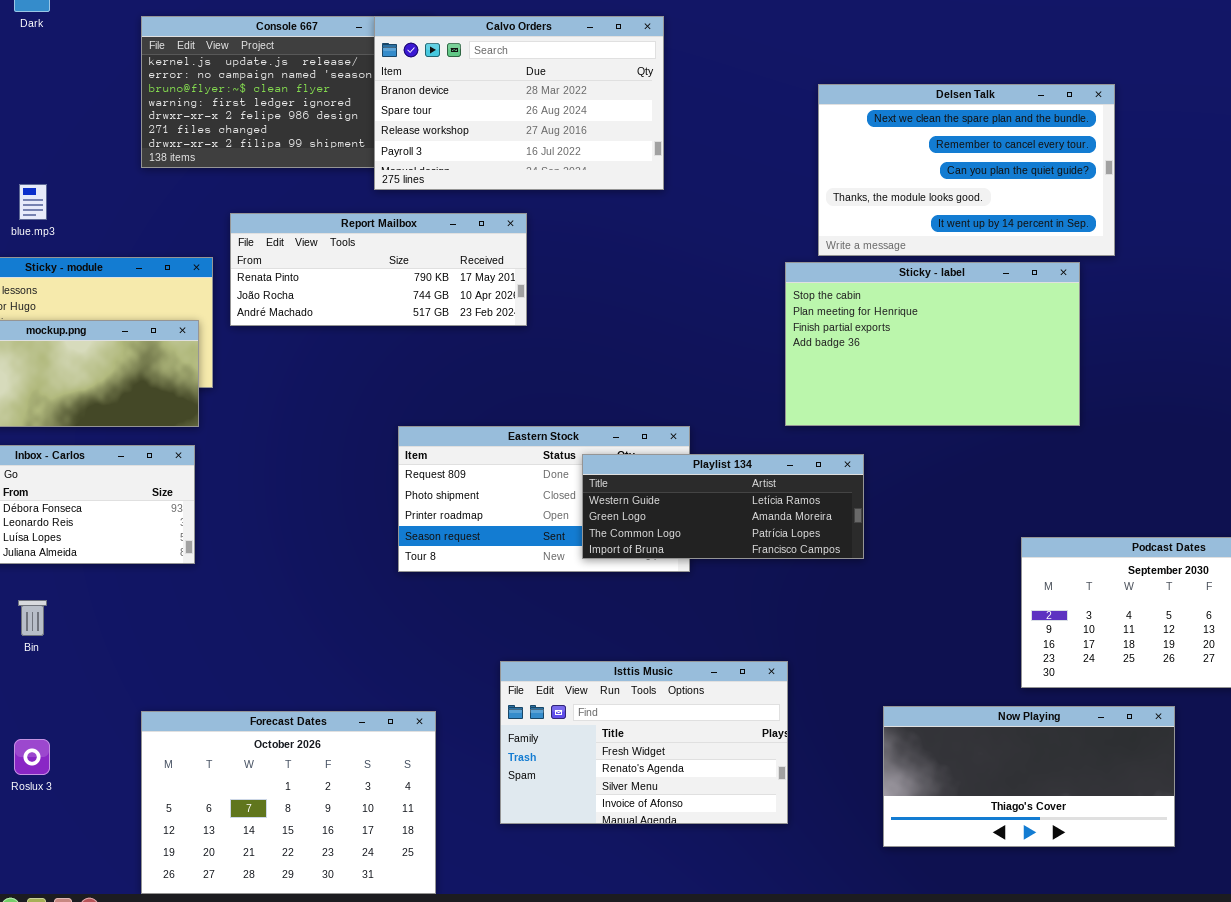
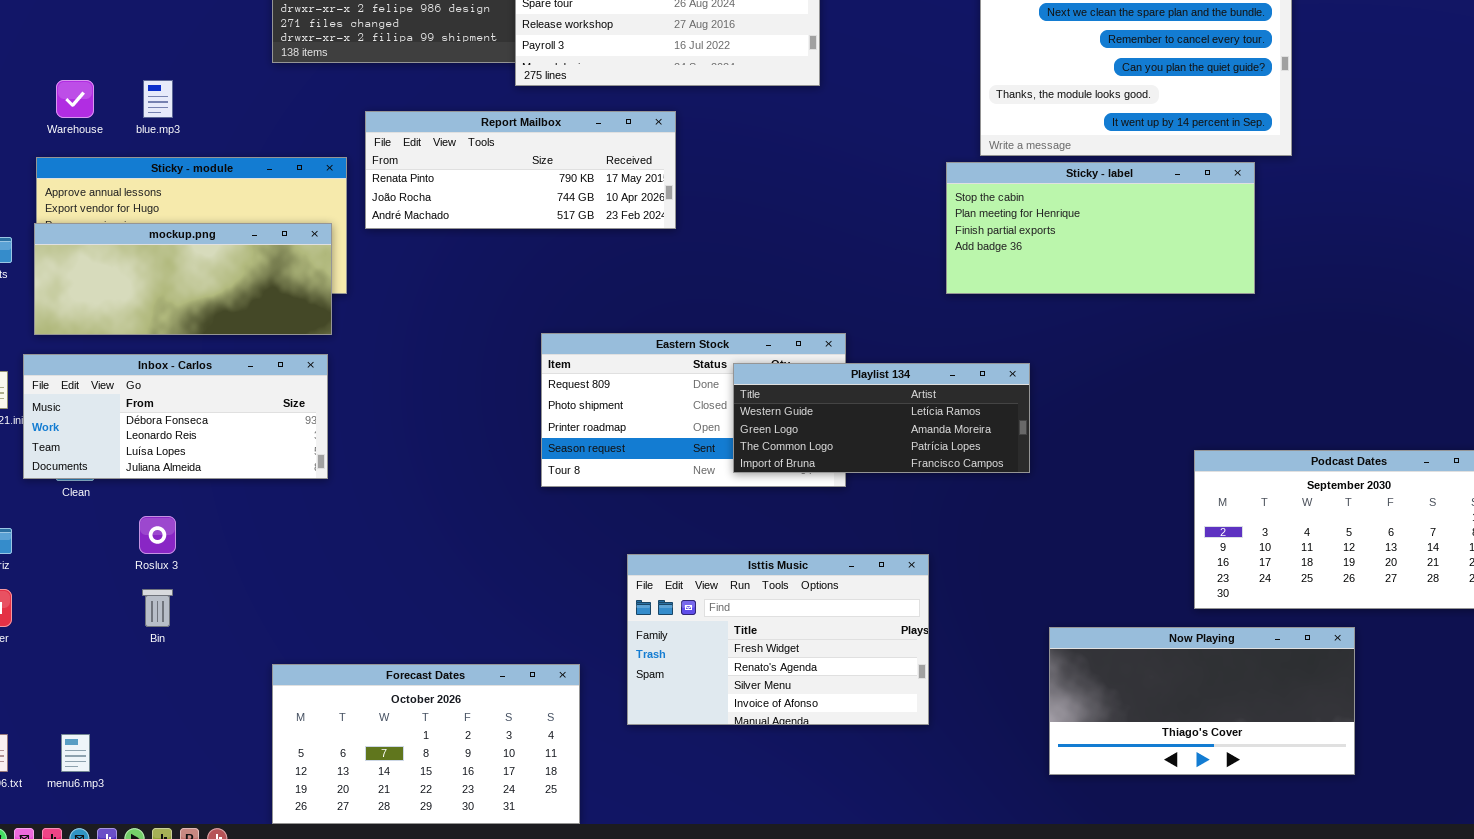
Sticky - label: [785,262,1080,426] -> [946,162,1255,294], resized
Bin: [18,600,47,636] -> [142,589,173,627], moved
Isttis Music: [500,661,788,824] -> [627,554,929,725], moved
Forecast Dates: [141,711,436,894] -> [272,664,580,824], resized
Roslux 3: [14,739,50,775] -> [139,516,176,554], moved

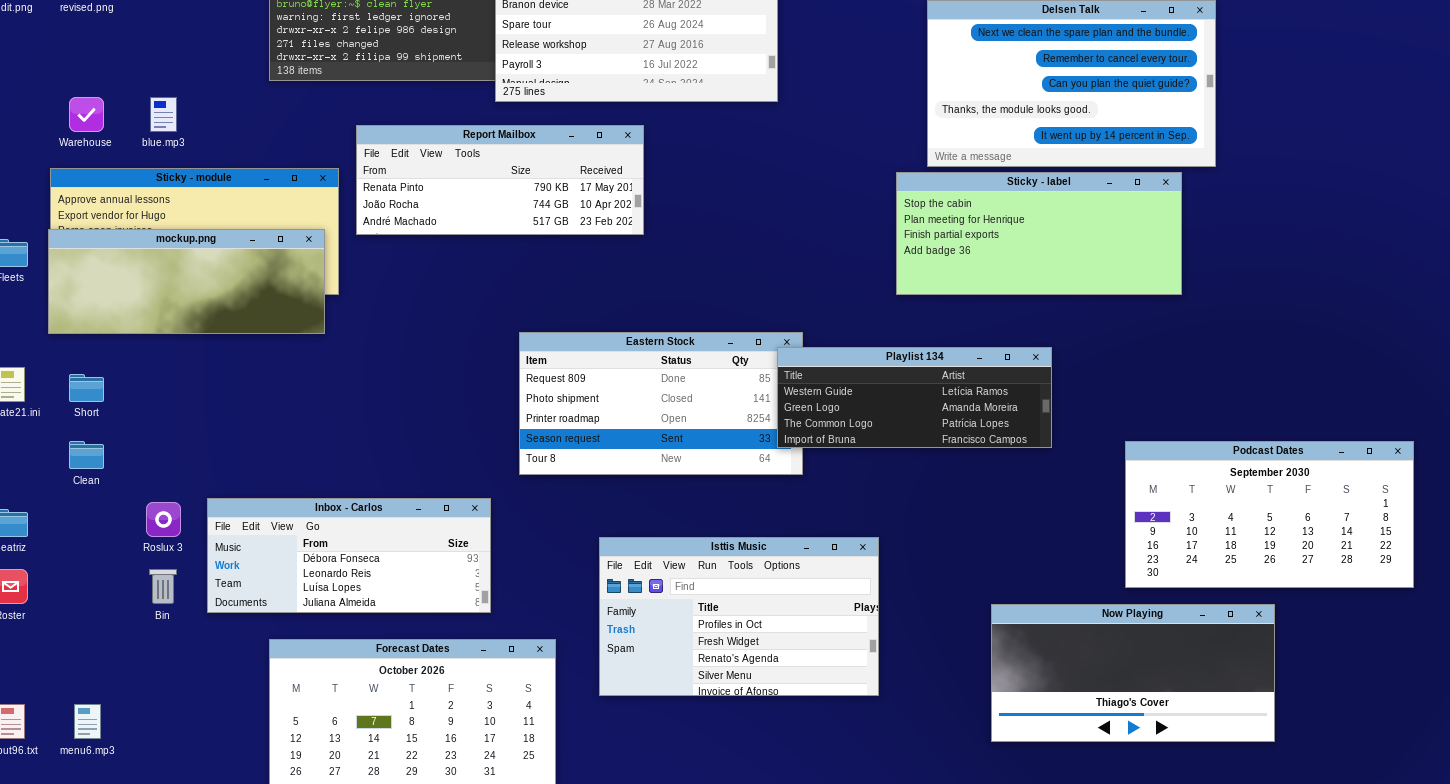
Inbox - Carlos: [23,354,328,479] -> [207,498,491,613], moved
Playlist 134: [733,363,1030,473] -> [777,347,1052,448], moved
Isttis Music: [627,554,929,725] -> [599,537,879,696], scrolled up 1 row

